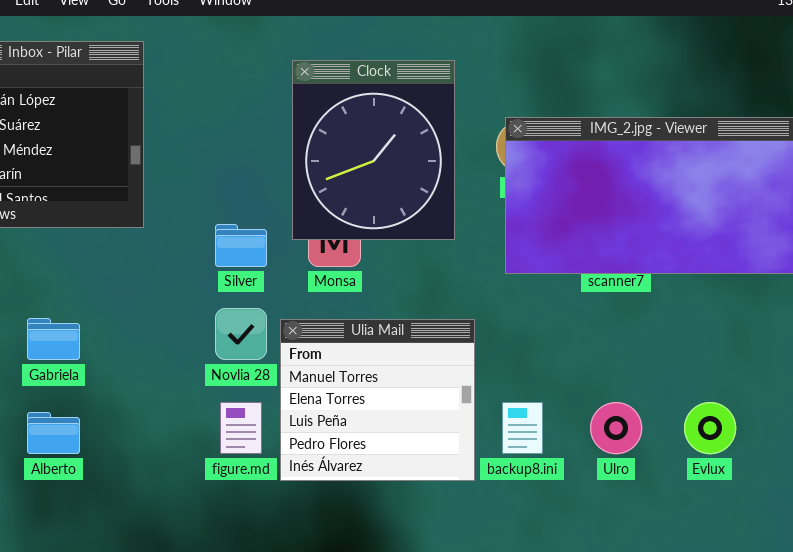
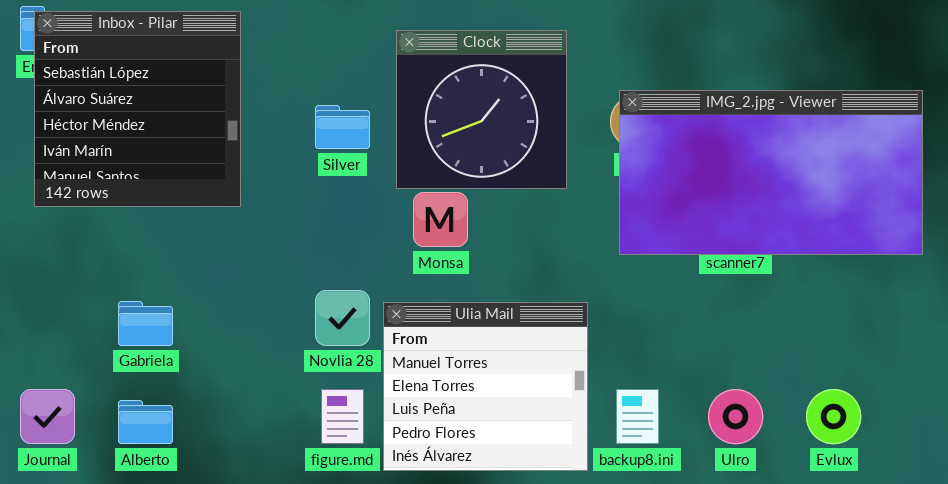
Clock: [292,60,455,240] -> [396,30,567,189], resized
Silver: [215,224,267,267] -> [315,105,370,149], moved

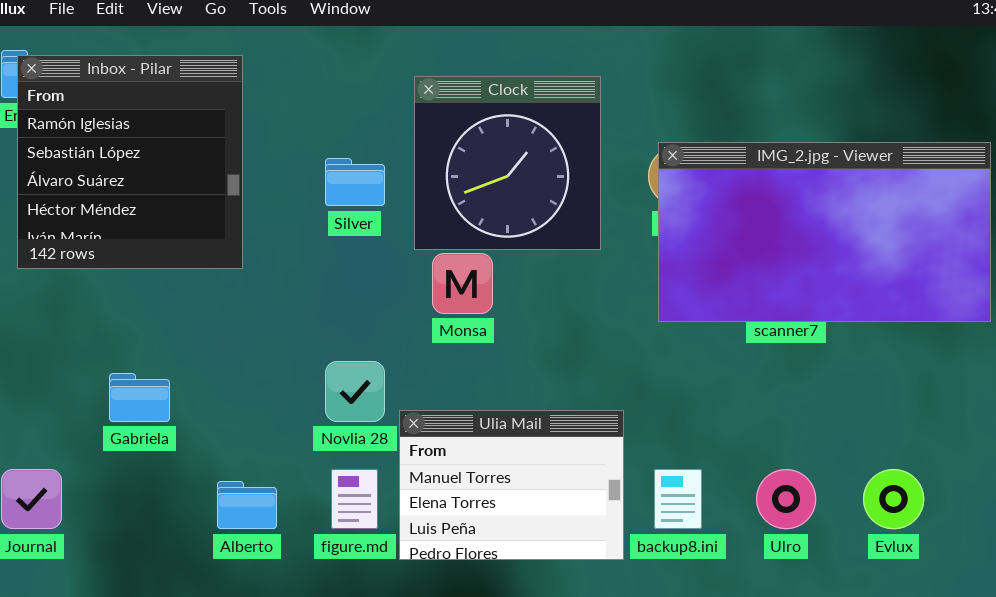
Inbox - Pilar: [34,11,241,207] -> [17,55,243,269], scrolled up 1 row
Ulia Mail: [383,302,588,471] -> [399,410,624,560], resized
Alberto: [118,400,173,444] -> [217,481,277,529], moved

